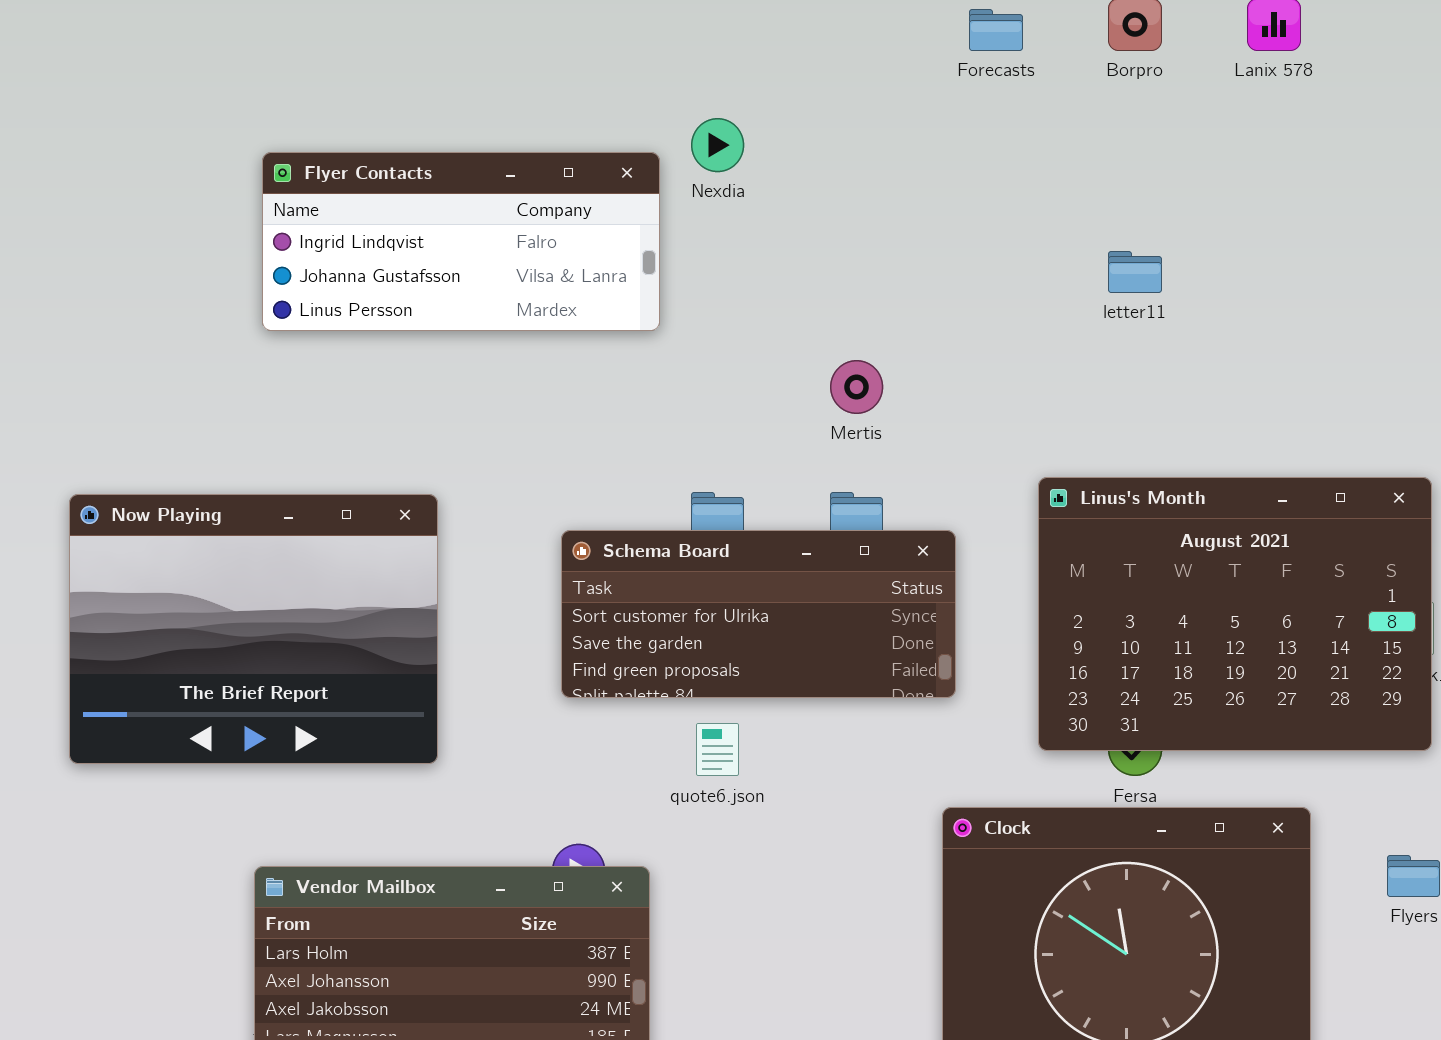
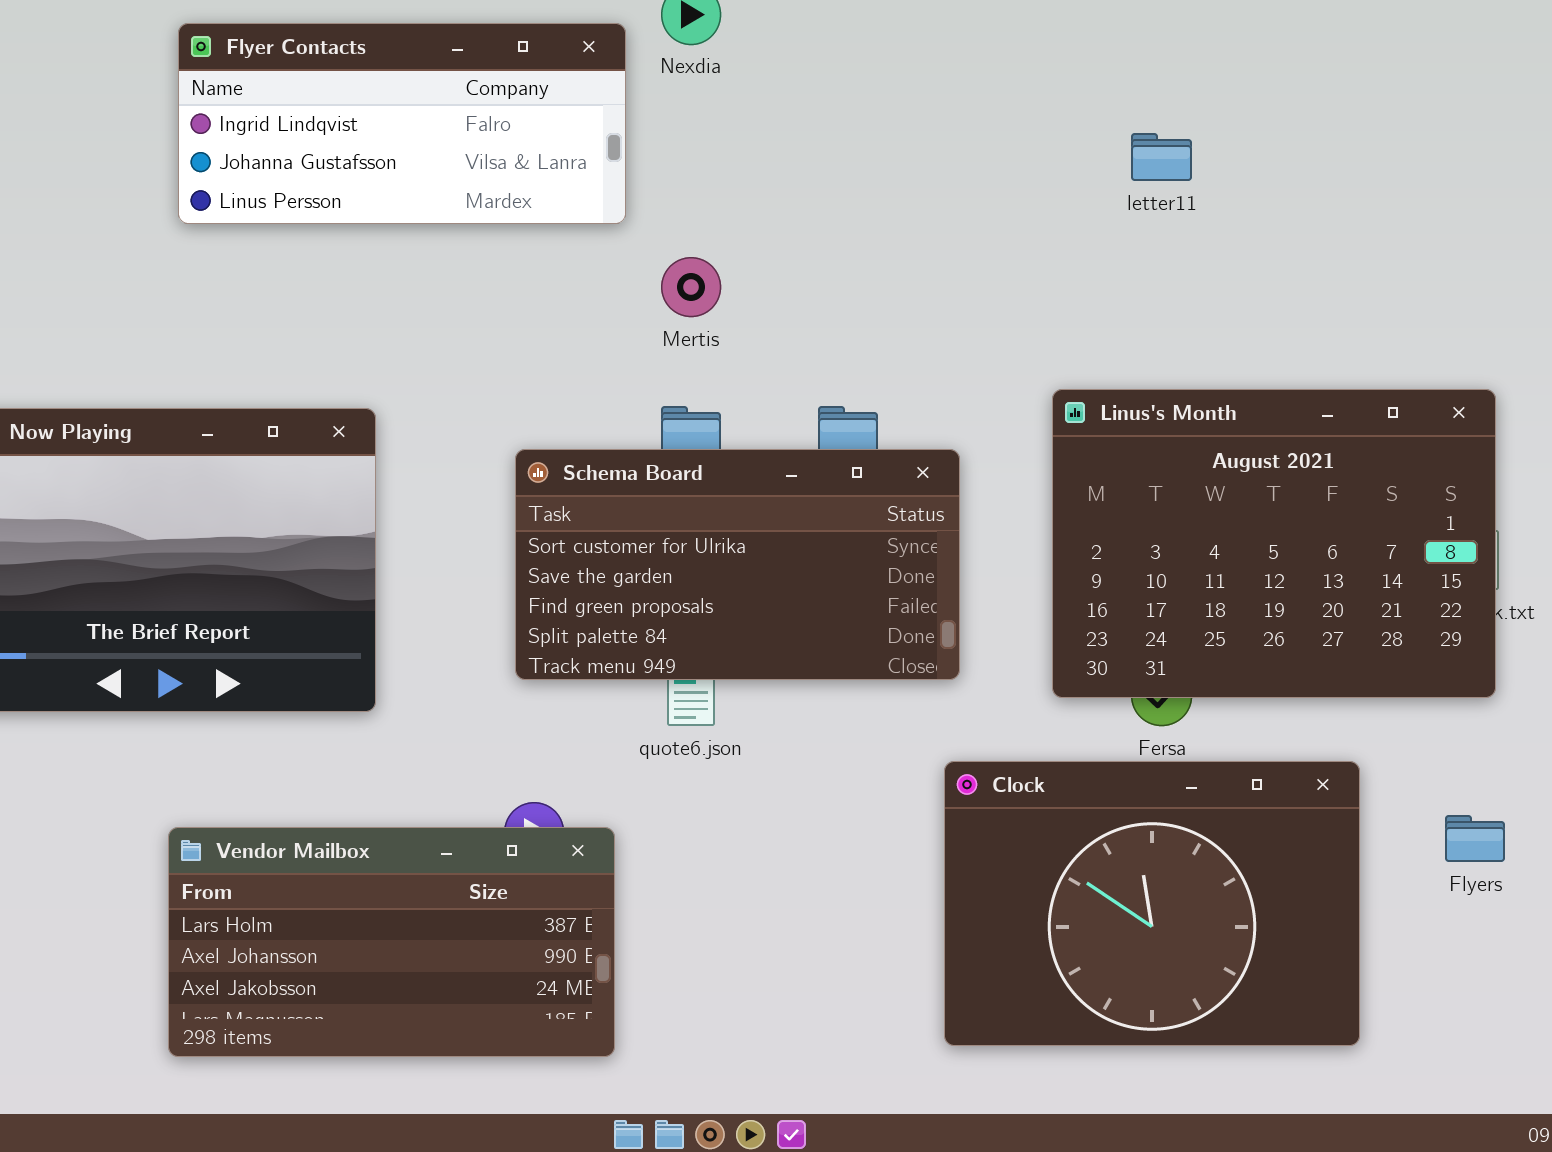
Mertis: [830,360,883,414] -> [661,257,721,317], moved
Schema Board: [561,530,956,698] -> [515,449,960,680], resized

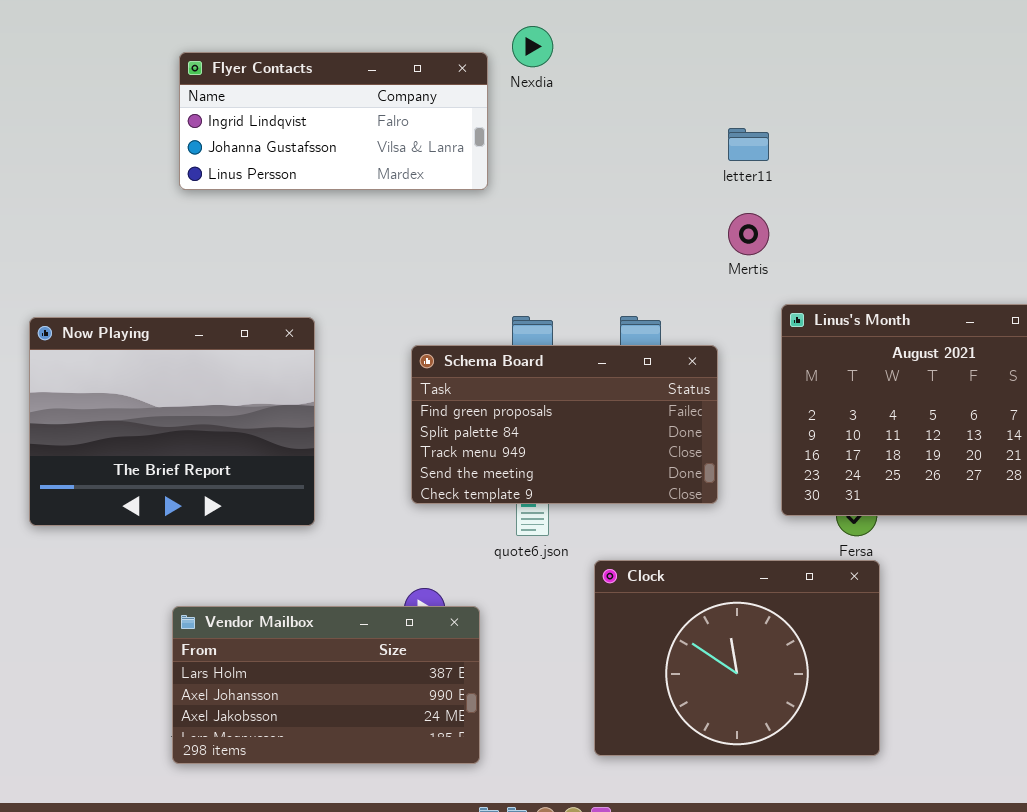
letter11: [1131,133,1192,181] -> [728,128,769,161], moved
Mertis: [661,257,721,317] -> [728,213,769,255], moved
Schema Board: [515,449,960,680] -> [411,345,718,504], scrolled down 2 rows
Clock: [944,761,1360,1046] -> [594,560,880,756], moved

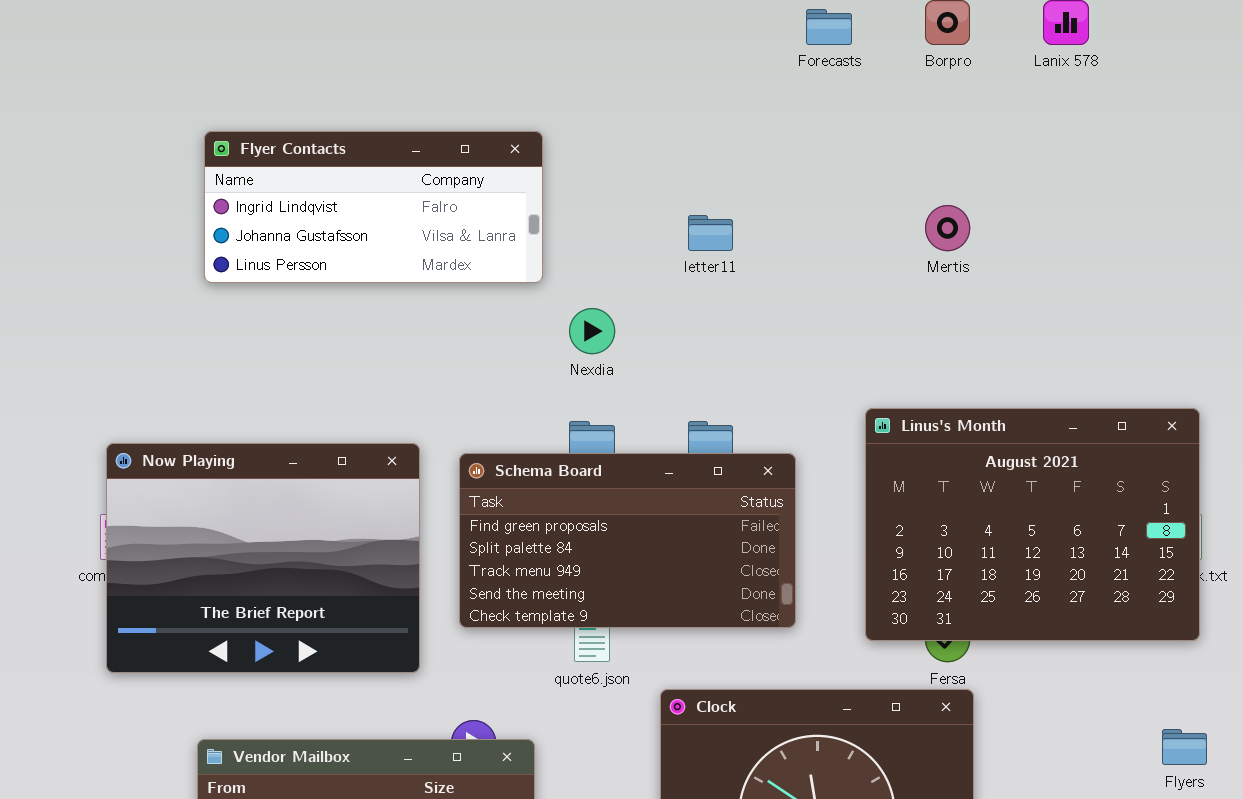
Nexdia: [512,26,553,67] -> [569,308,615,354], moved
letter11: [728,128,769,161] -> [688,215,733,251], moved
Mertis: [728,213,769,255] -> [925,205,970,251], moved
Now Playing: [29,317,315,526] -> [106,443,420,673], moved

